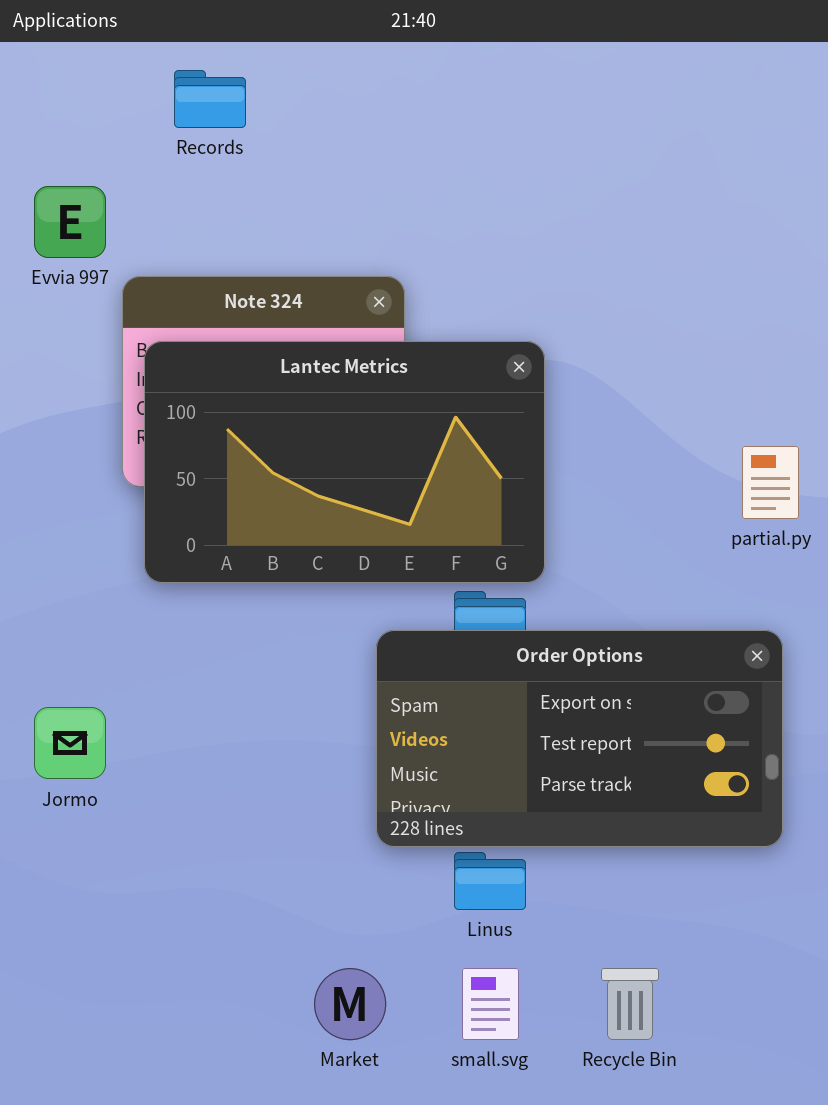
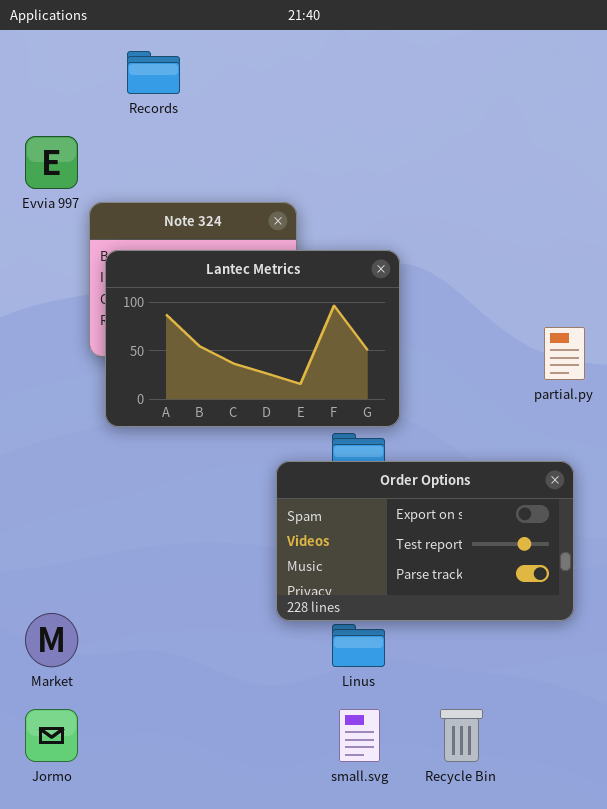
Jormo: [34,707,106,779] -> [25,709,78,762], moved
Market: [314,968,386,1040] -> [25,613,78,667], moved

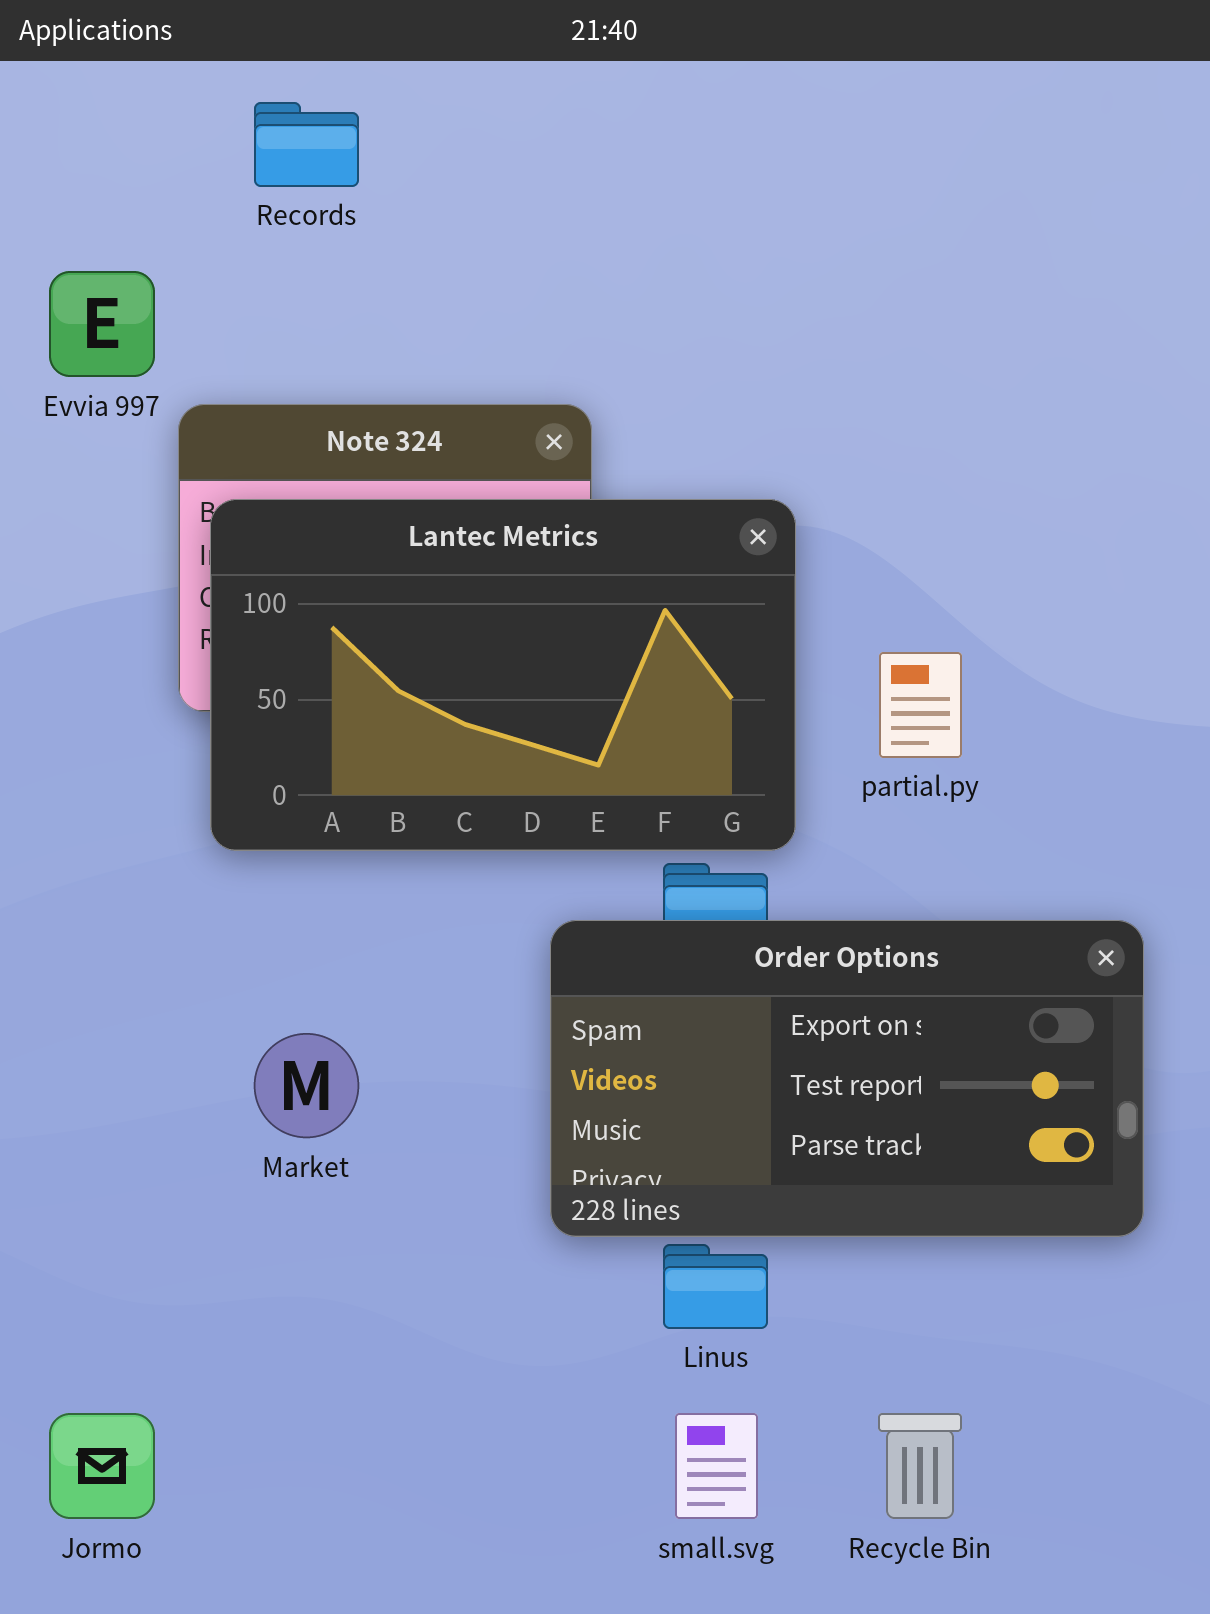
partial.py: [544,327,585,380] -> [879,652,962,758], moved
Market: [25,613,78,667] -> [254,1033,359,1138], moved

